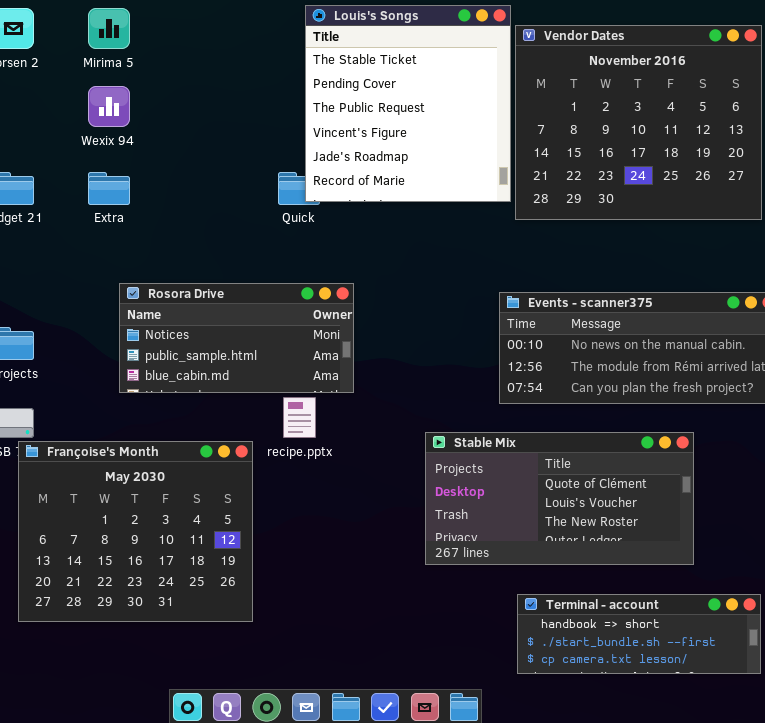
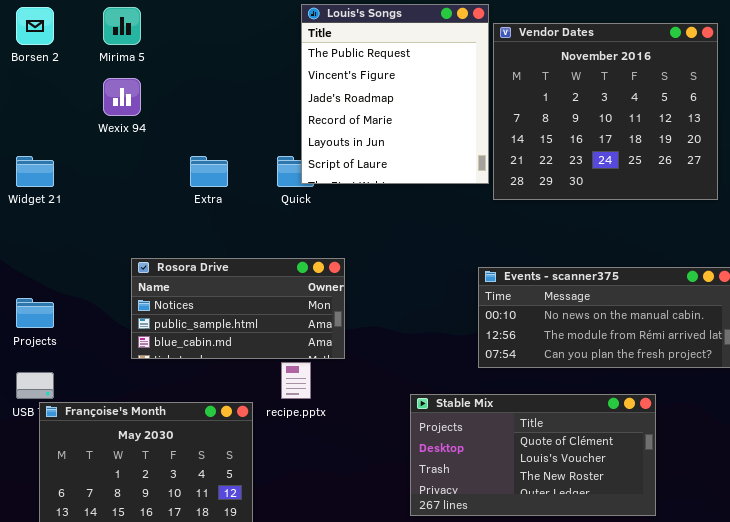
Louis's Songs: [305,5,511,202] -> [301,4,489,184], scrolled down 2 rows
Extra: [88,172,130,205] -> [190,156,228,187], moved

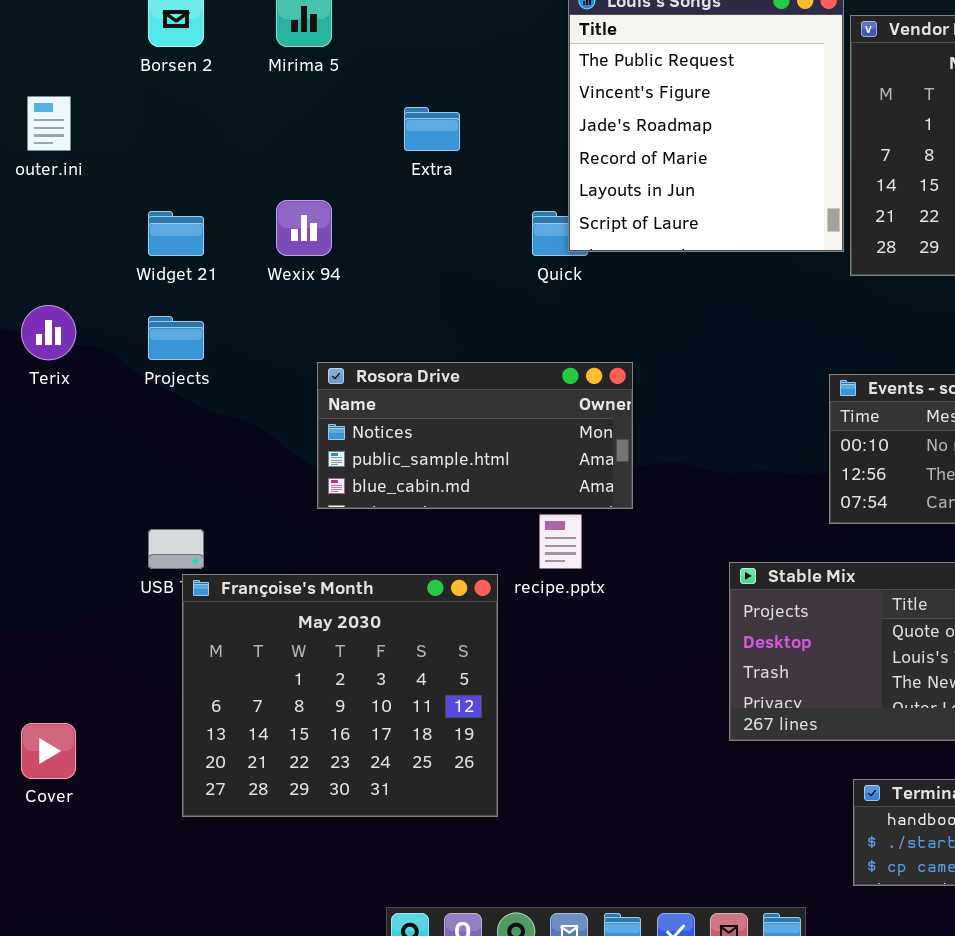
Wexix 94: [103,78,141,116] -> [276,200,332,256], moved
Extra: [190,156,228,187] -> [404,107,460,151], moved
Projects: [16,298,54,328] -> [148,316,204,360], moved

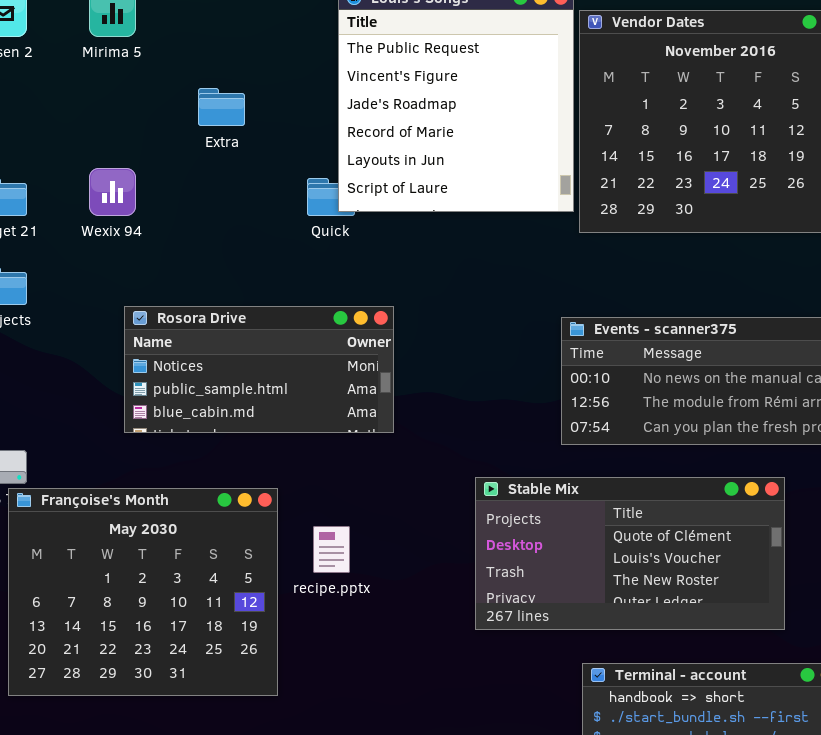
recipe.pptx: [539,514,582,569] -> [313,526,350,573], moved

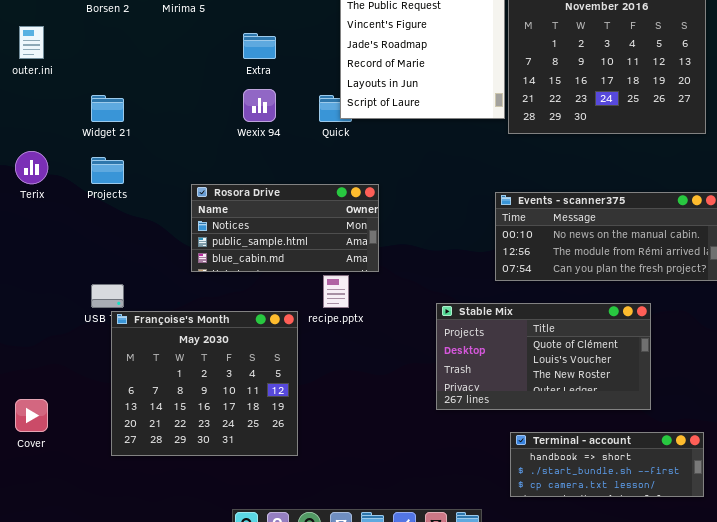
Wexix 94: [89,168,136,216] -> [243,89,276,122], moved
recipe.pptx: [313,526,350,573] -> [323,275,349,308], moved

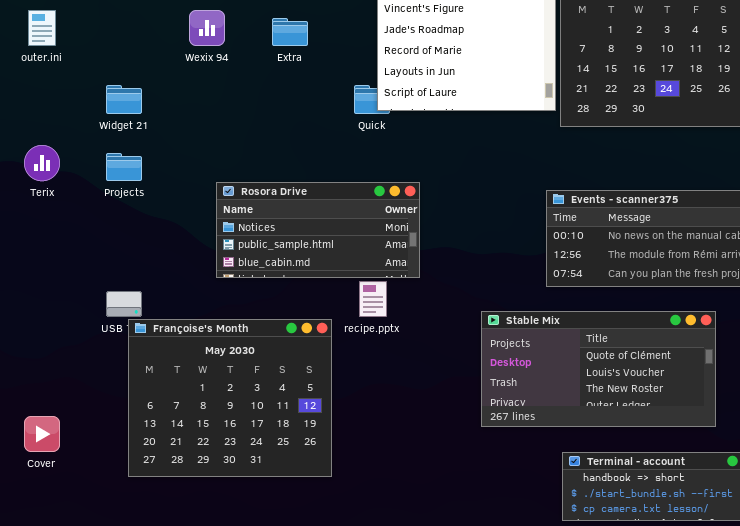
Wexix 94: [243,89,276,122] -> [189,10,225,46], moved

